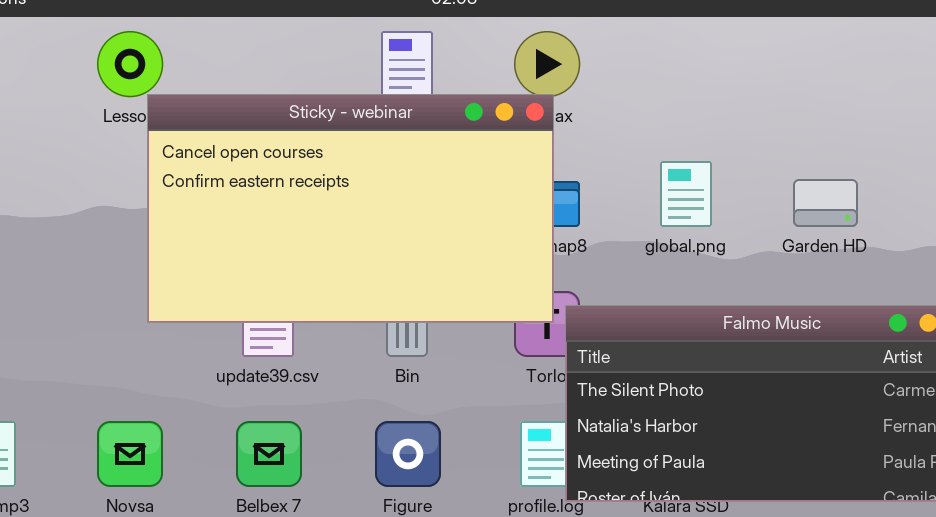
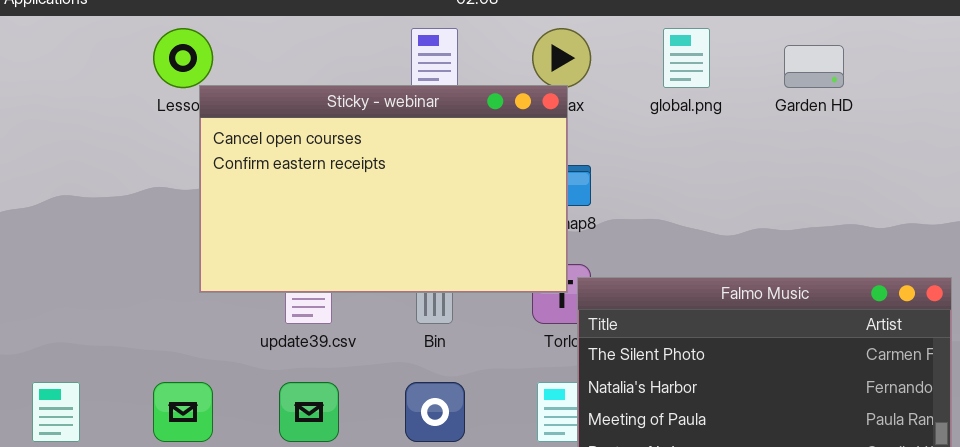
global.png: [660,161,712,227] -> [663,28,710,88], moved
Garden HD: [793,179,858,227] -> [784,45,844,88], moved

